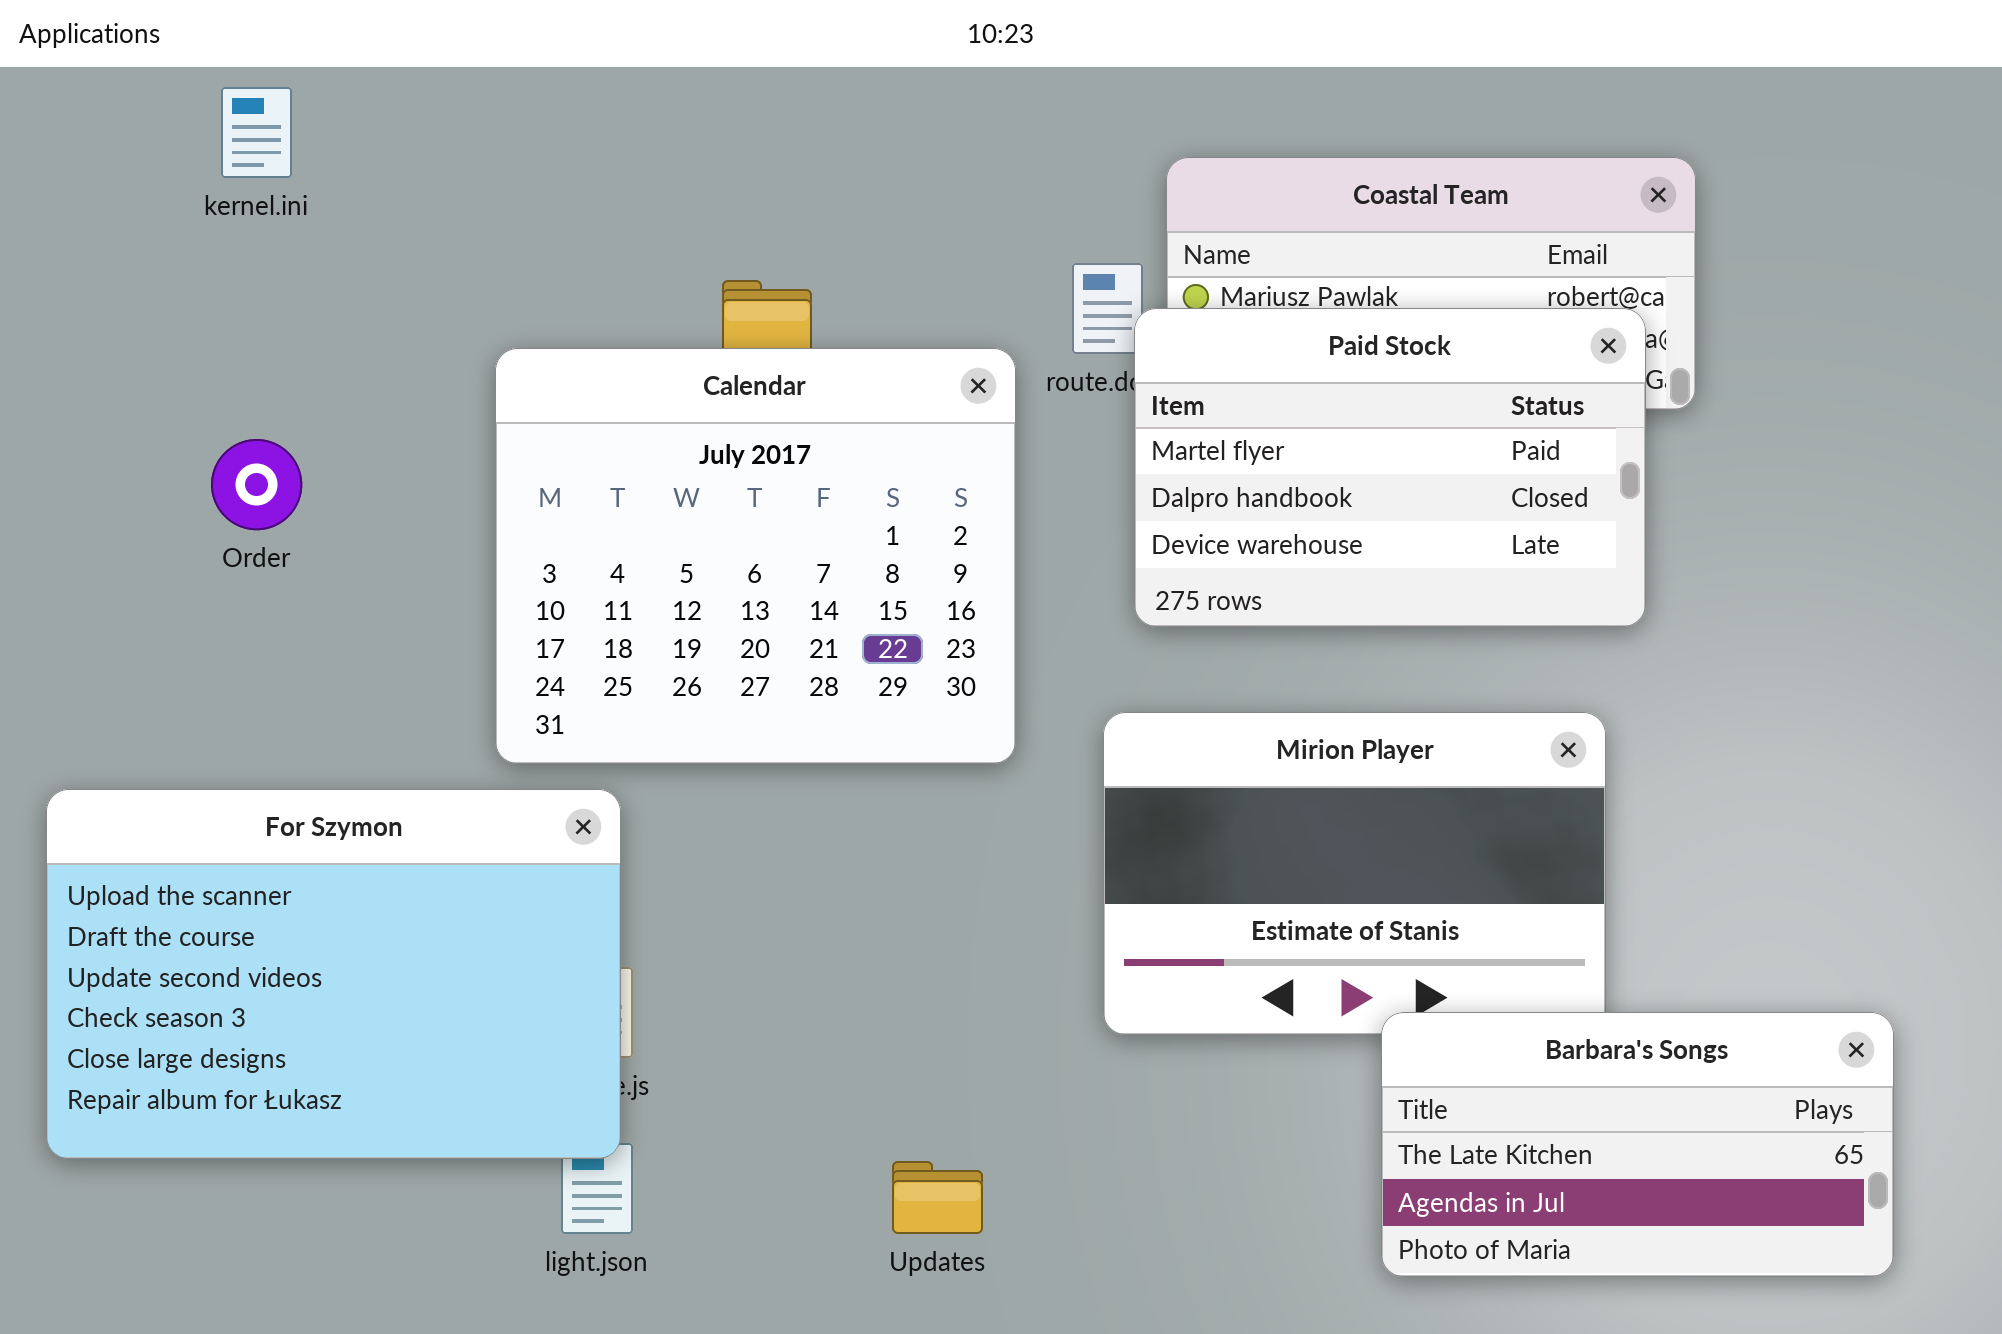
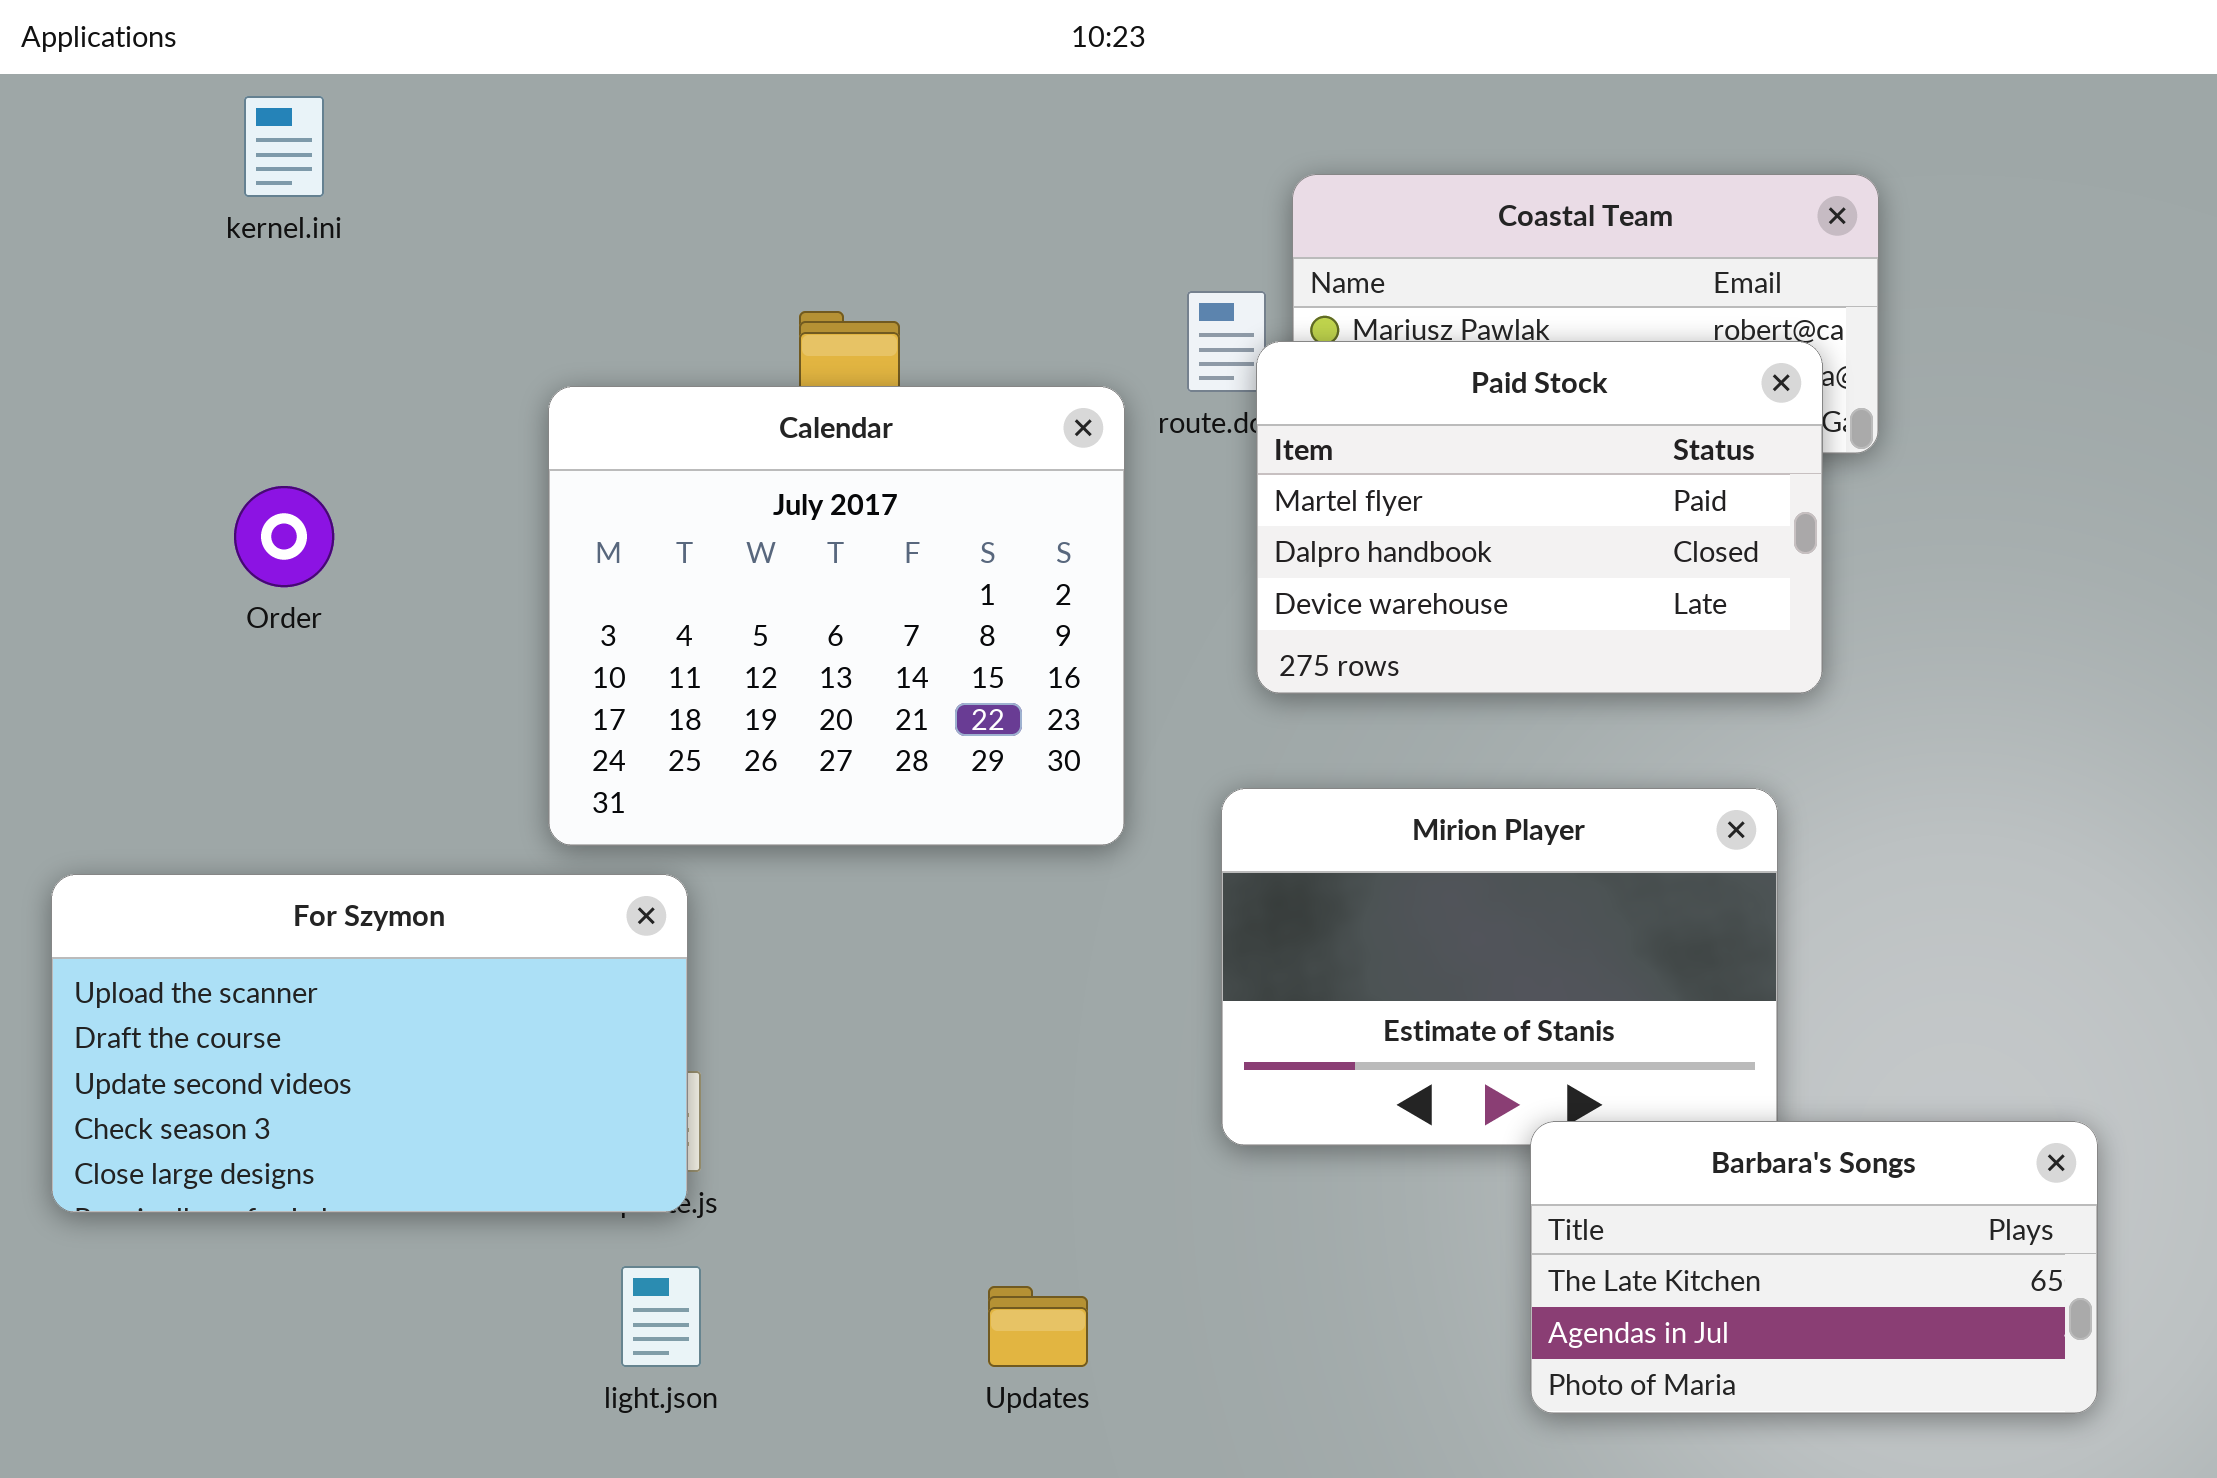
For Szymon: [46,789,621,1159] -> [51,874,688,1213], resized

